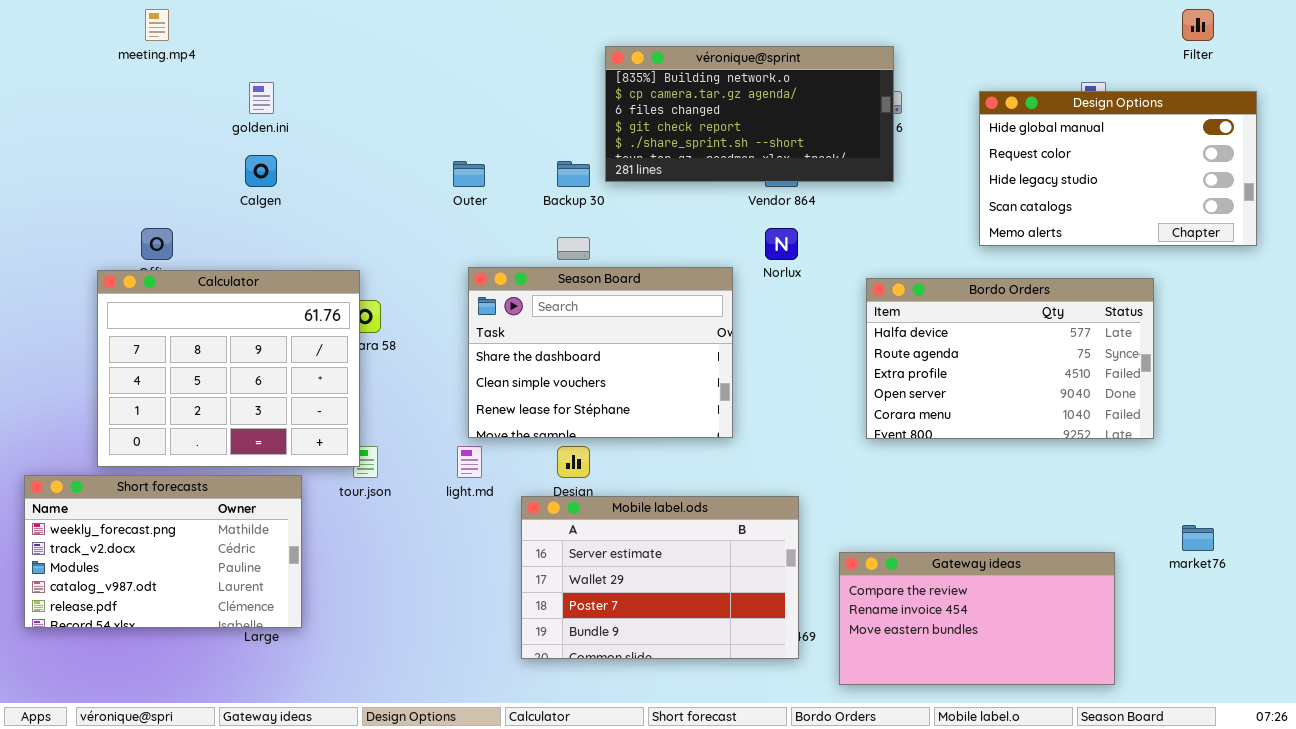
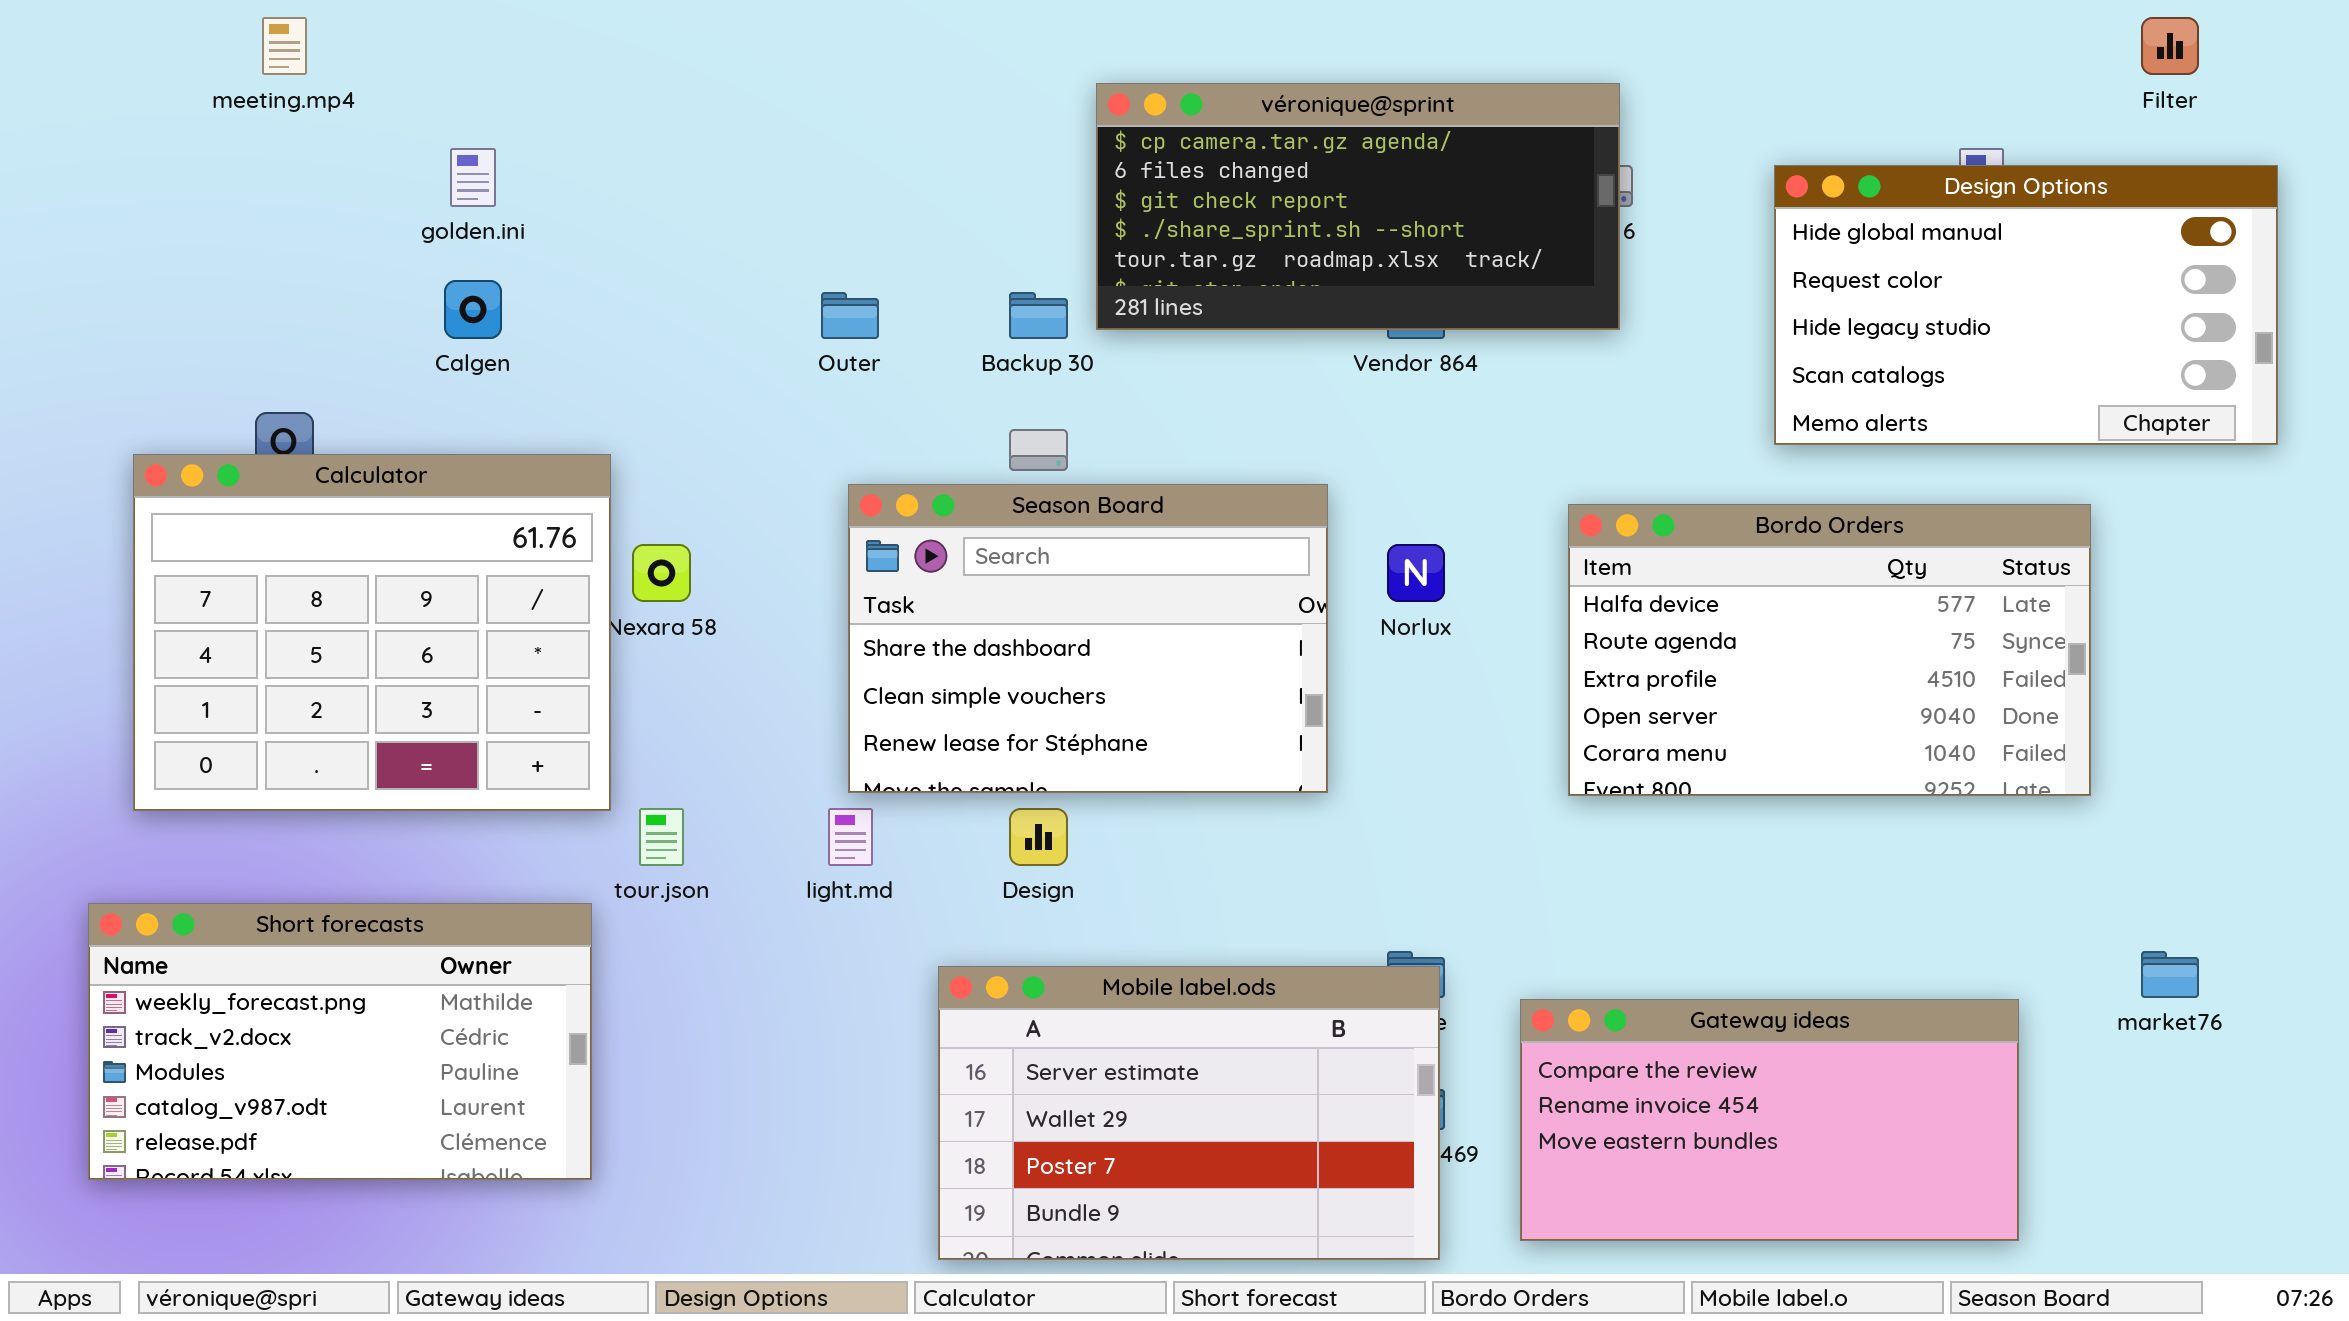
véronique@sprint: [605,46,894,182] -> [1096,83,1620,330], scrolled down 1 row
Norlux: [765,228,798,260] -> [1387,544,1445,602], moved
Calculator: [97,270,360,467] -> [133,454,611,811], moved
Short forecasts: [24,475,302,628] -> [88,903,592,1180], moved
Mobile label.ods: [521,496,799,659] -> [938,966,1440,1260], moved

